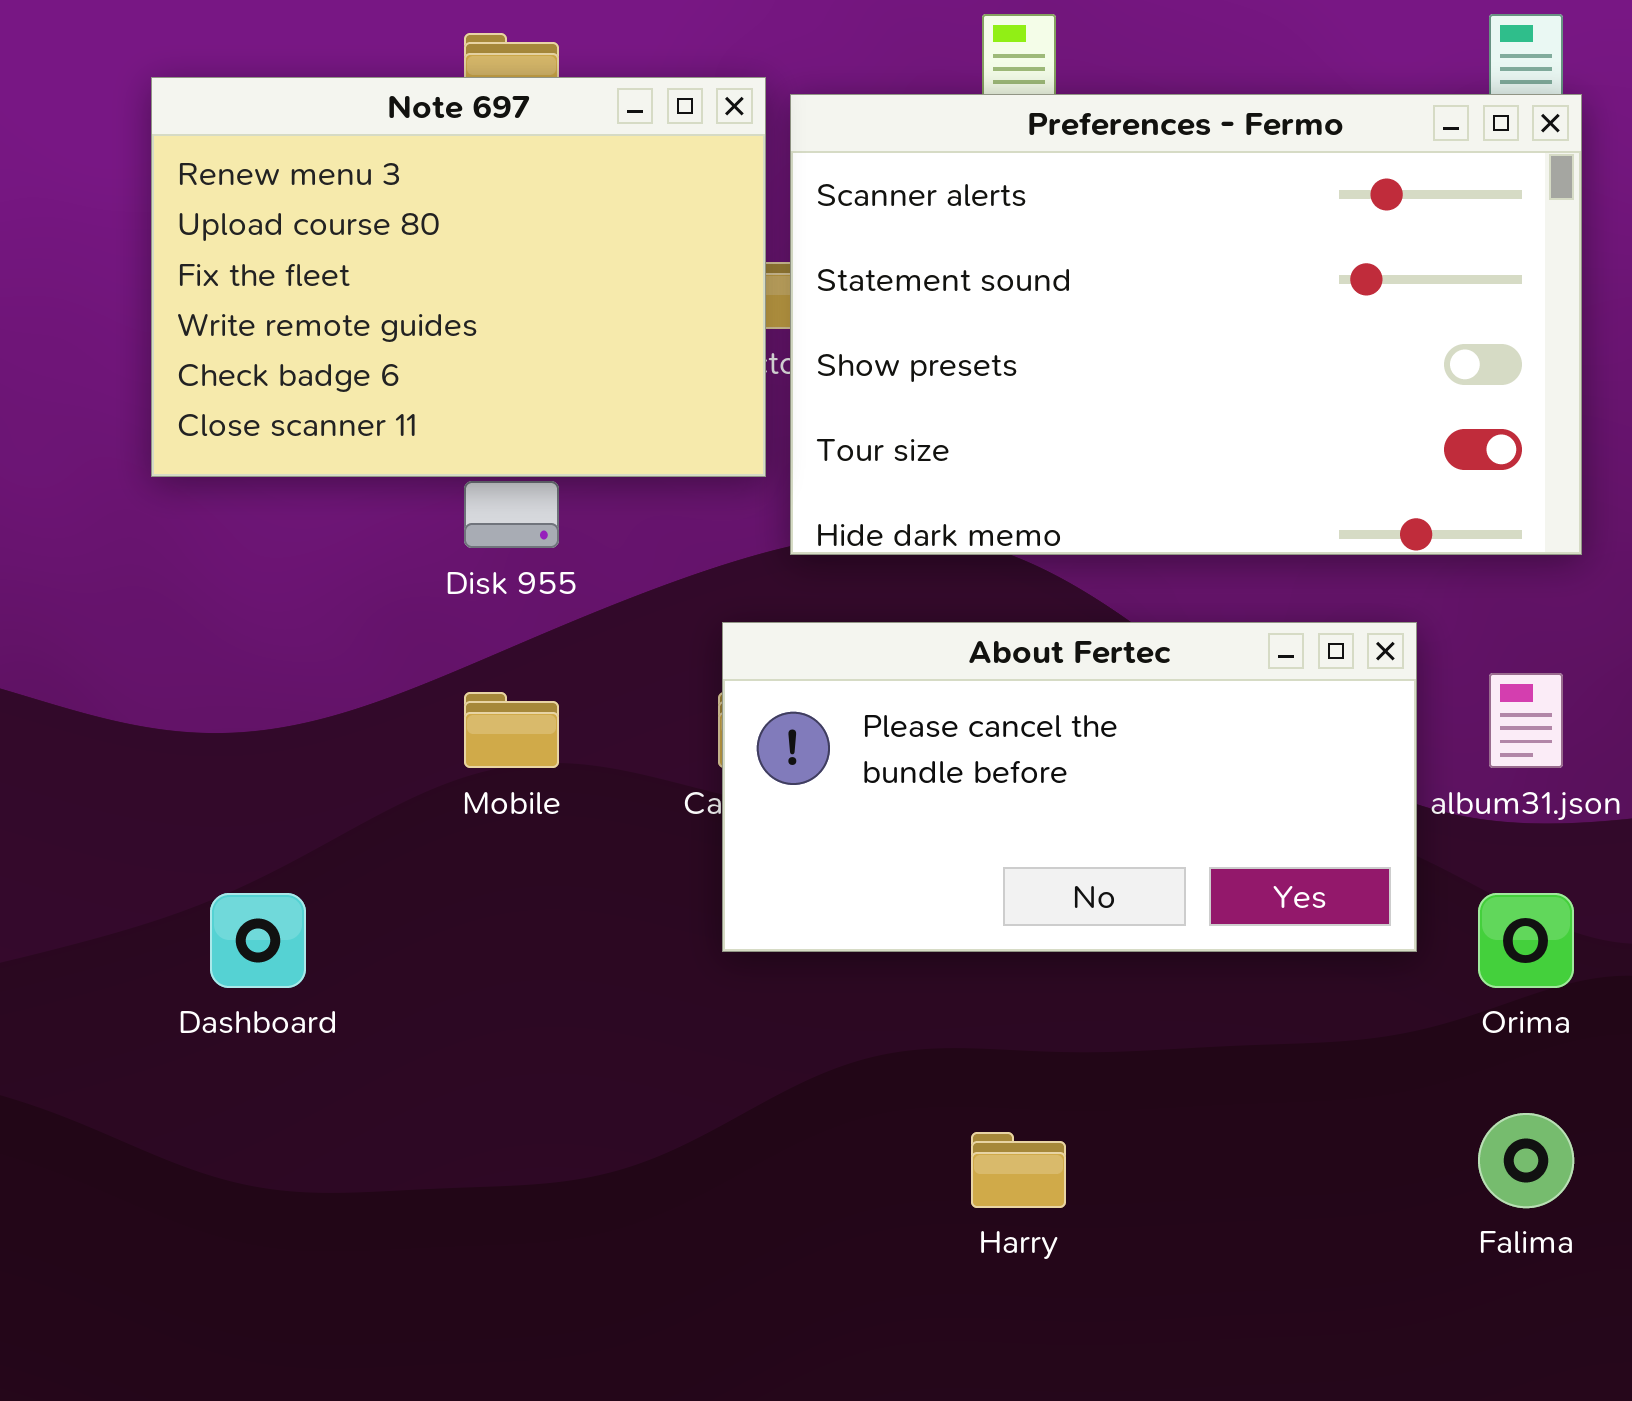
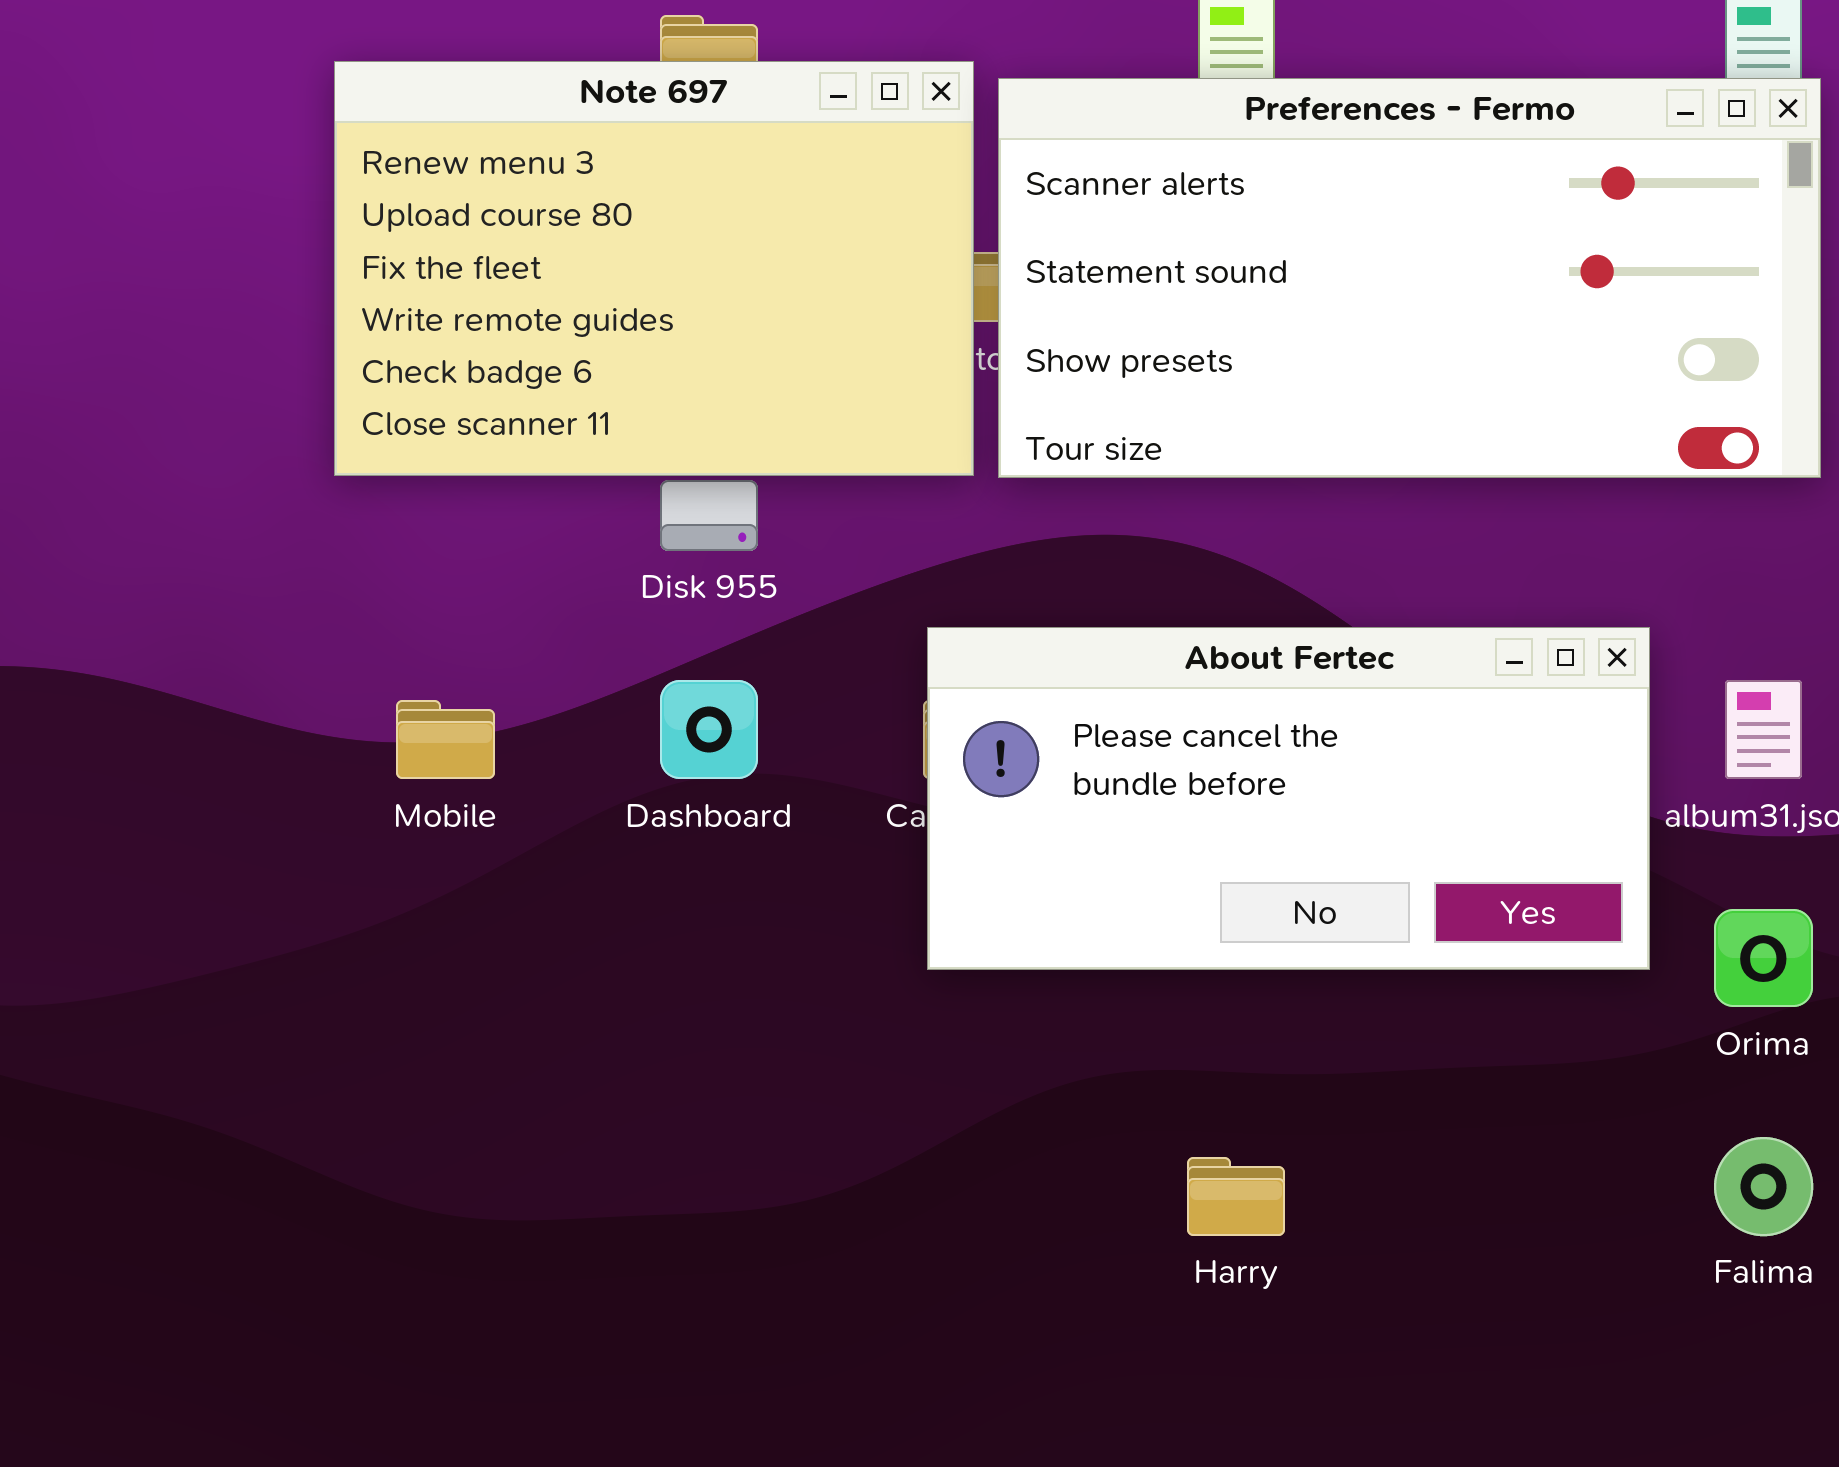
Preferences - Fermo: [790,94,1582,555] -> [998,78,1821,478], resized
Mobile: [464,692,559,768] -> [396,700,495,779], moved
Dashboard: [210,893,306,988] -> [660,680,758,779], moved

